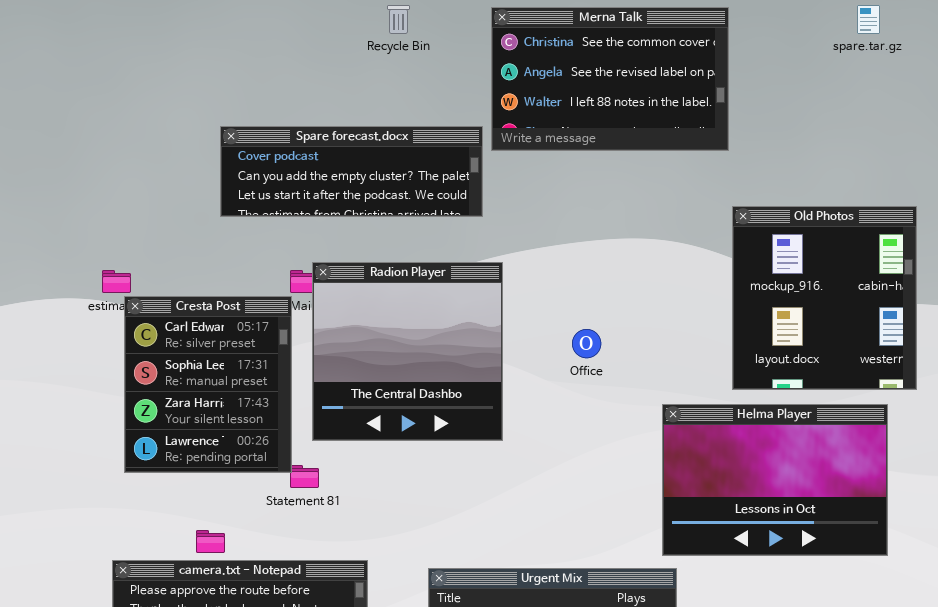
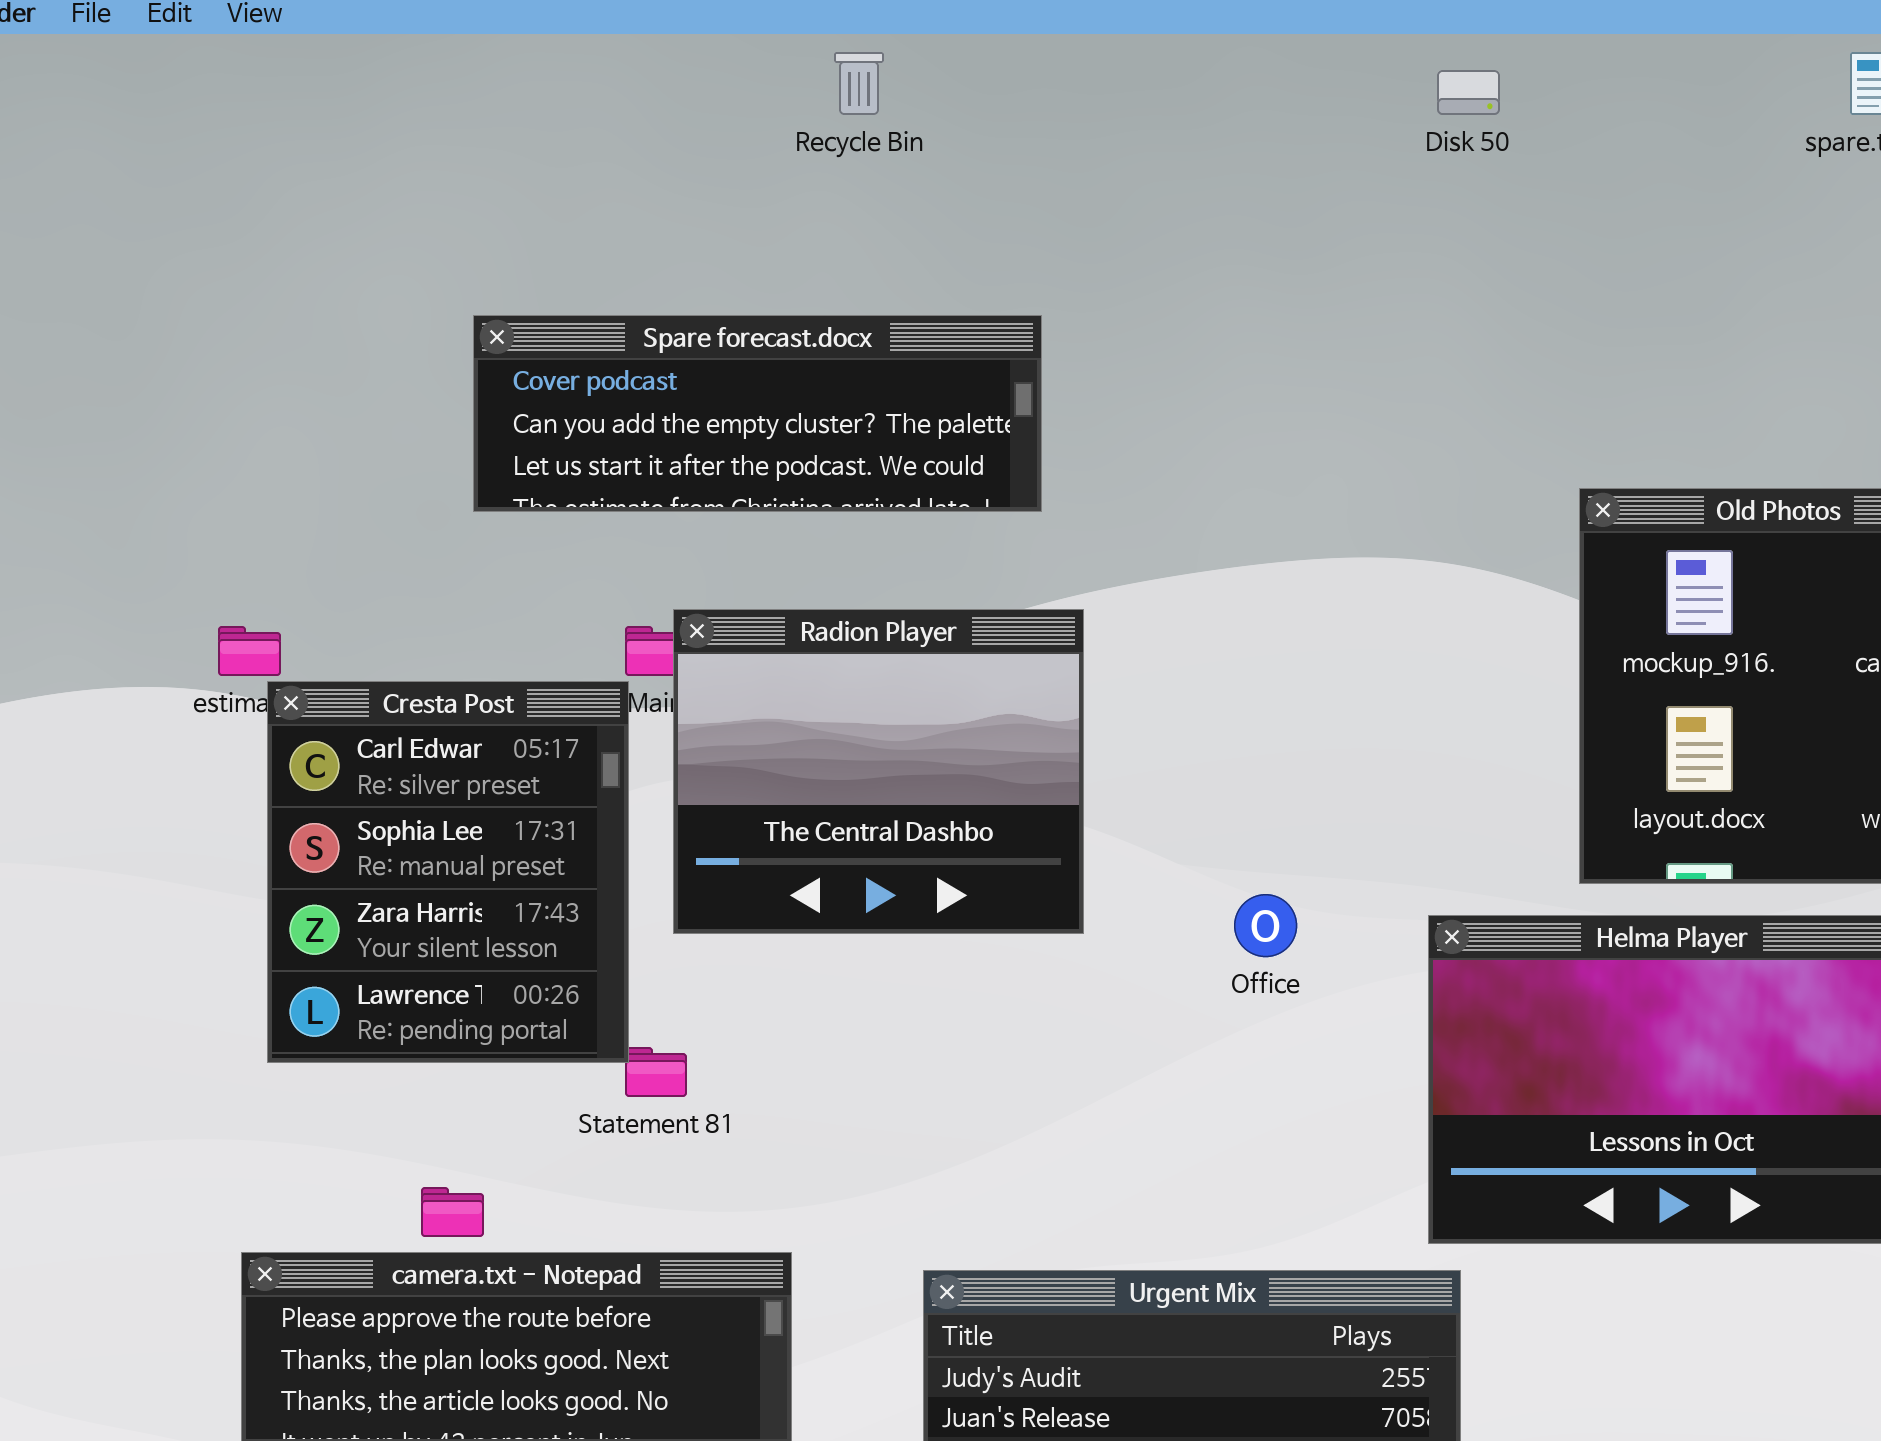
Merna Talk: [491,7,729,151] -> none, closed
Radion Player: [312,262,503,441] -> [673,609,1084,934], resized
Office: [572,329,601,358] -> [1234,894,1297,957], moved

